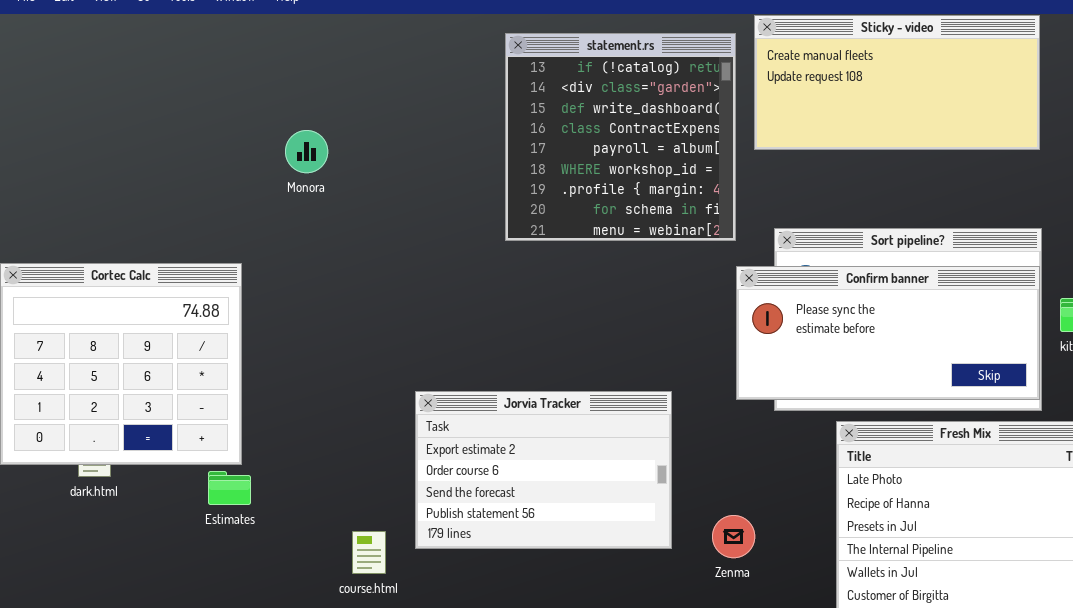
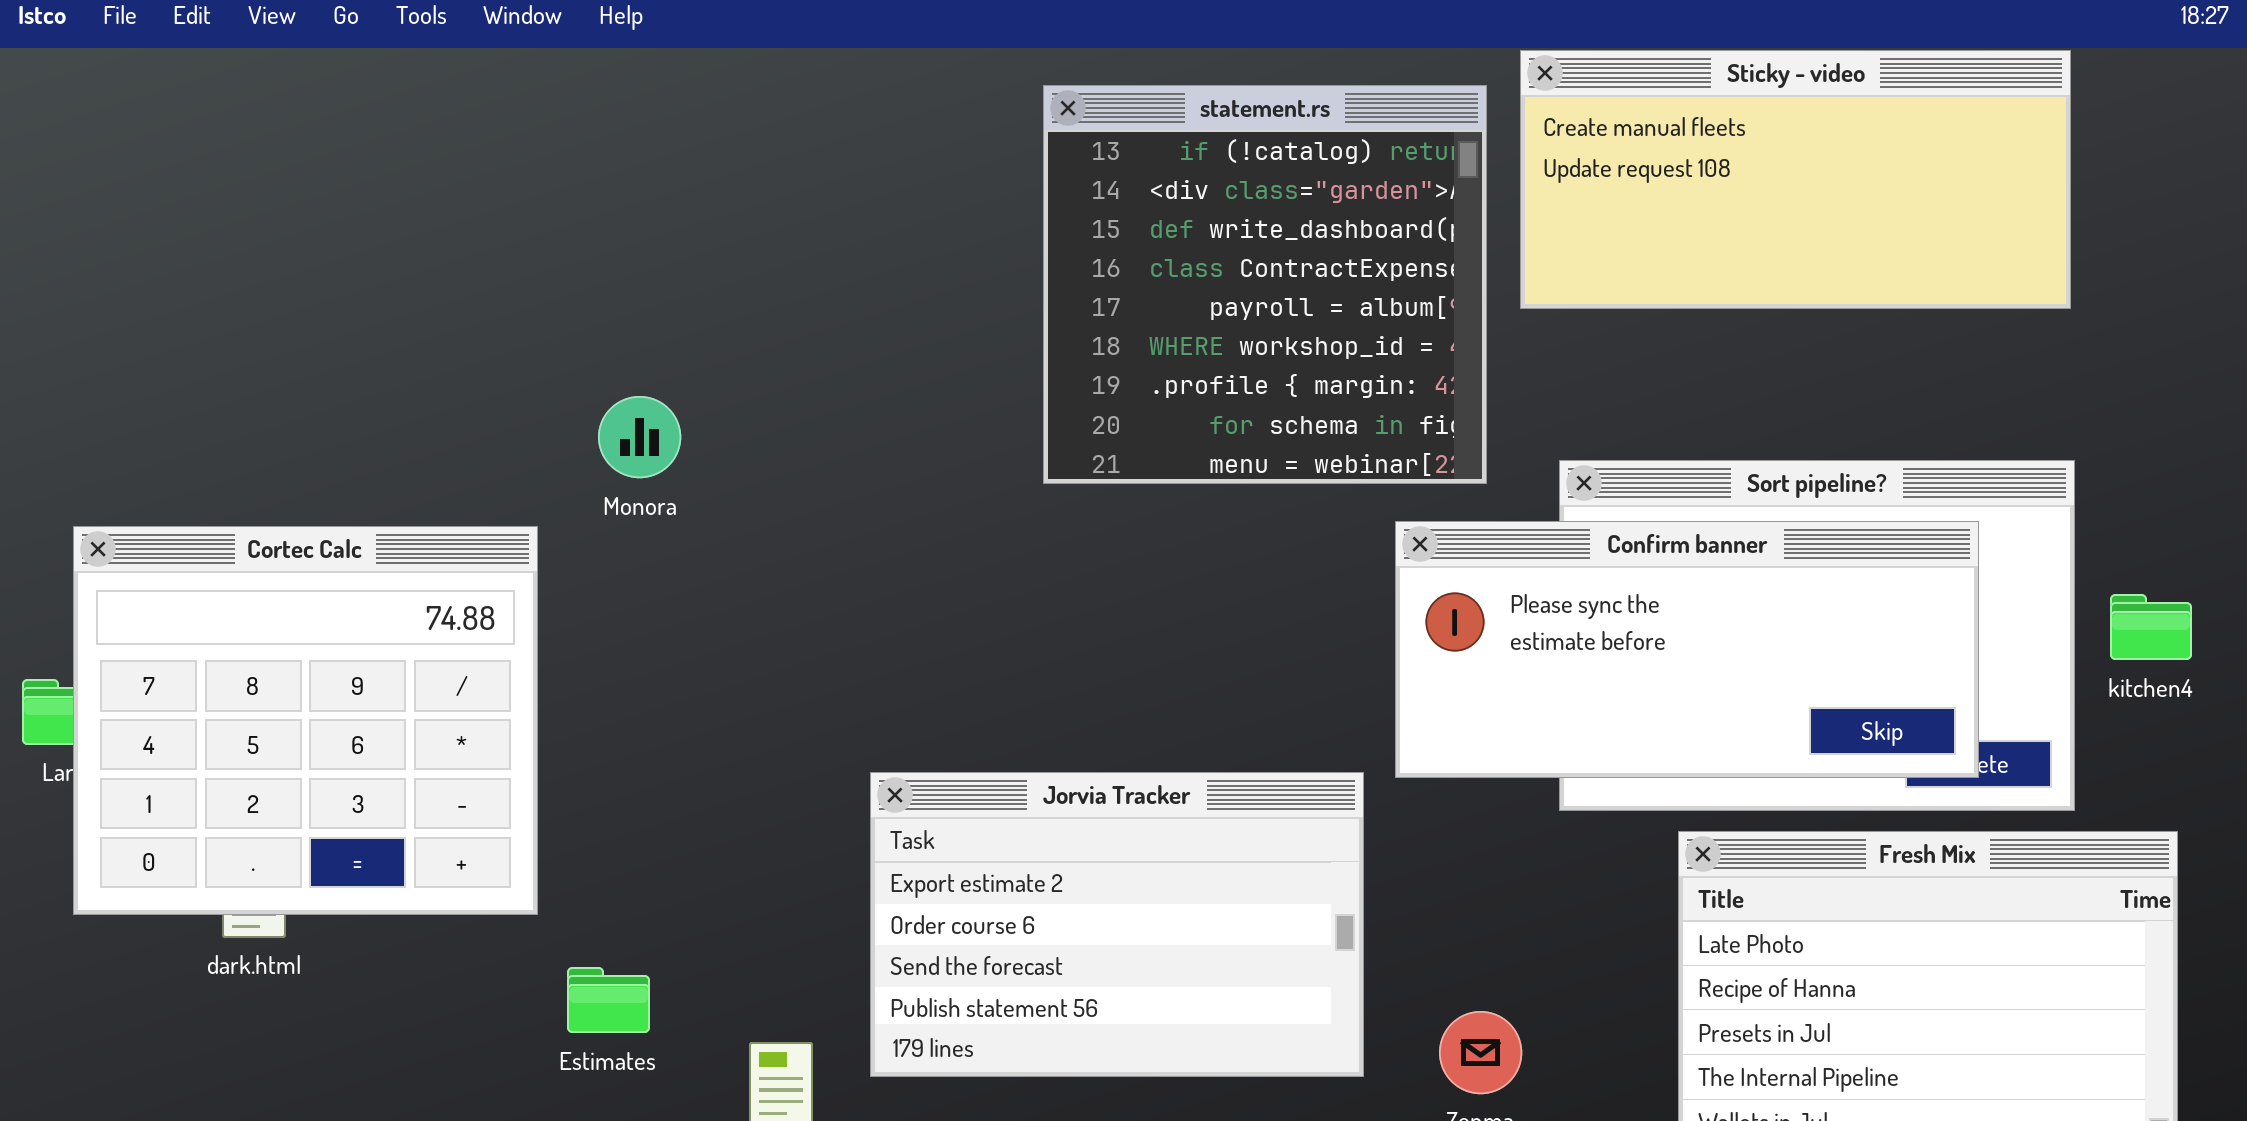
Monora: [285,130,328,173] -> [598,396,681,478], moved
Confirm banner: [736,266,1040,400] -> [1395,521,1979,778], moved
Estimates: [208,471,251,505] -> [567,967,650,1033], moved

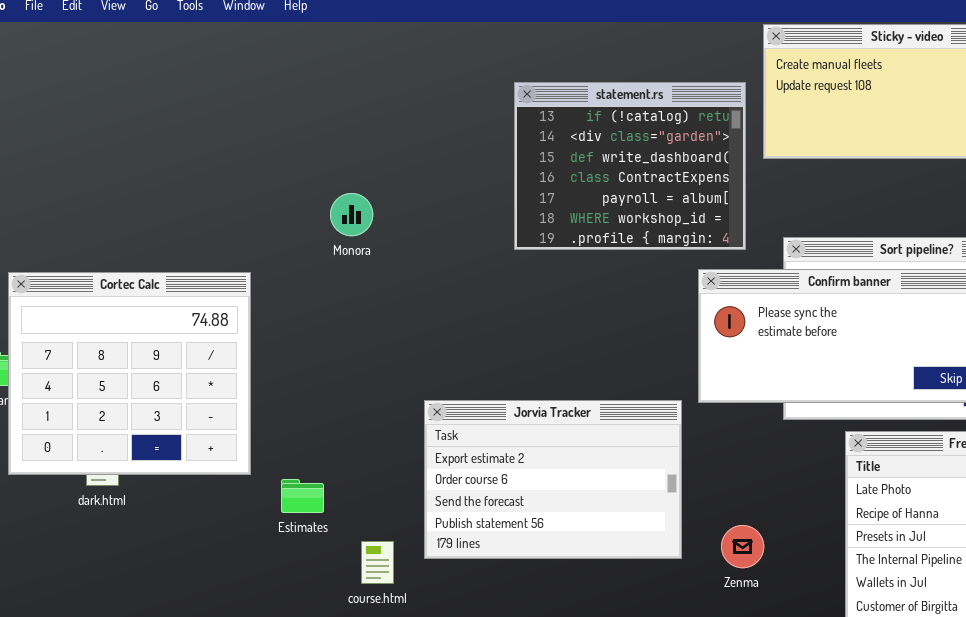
statement.rs: [1043,85,1487,484] -> [514,82,746,250], resized
Monora: [598,396,681,478] -> [330,193,373,236], moved
Estimates: [567,967,650,1033] -> [281,479,324,513], moved

